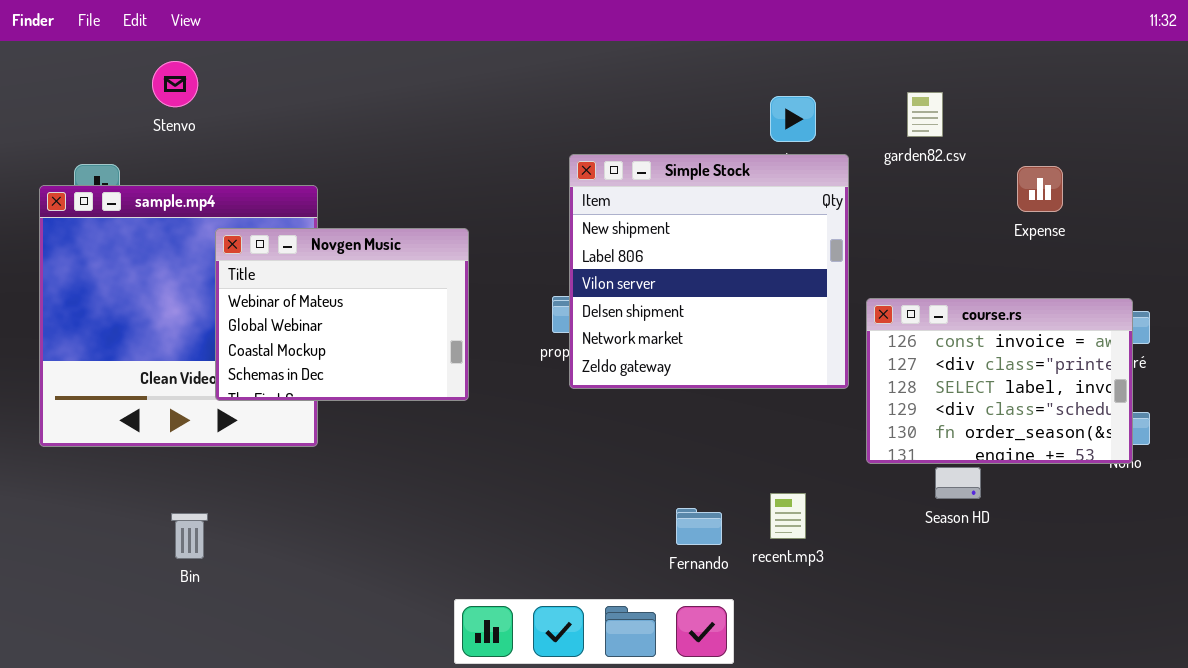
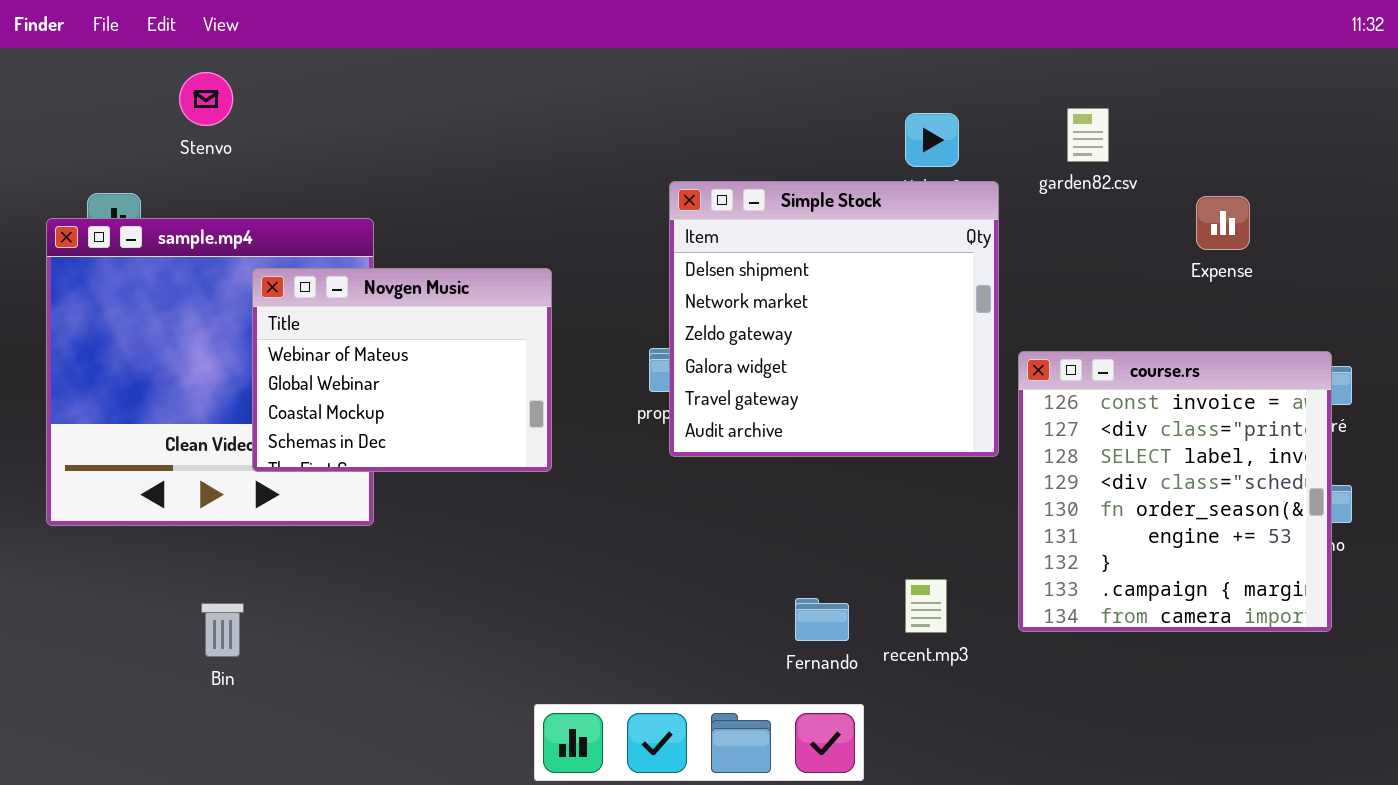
Simple Stock: [569,154,849,389] -> [669,181,999,457], scrolled down 3 rows
course.rs: [866,298,1133,464] -> [1018,351,1332,632], resized

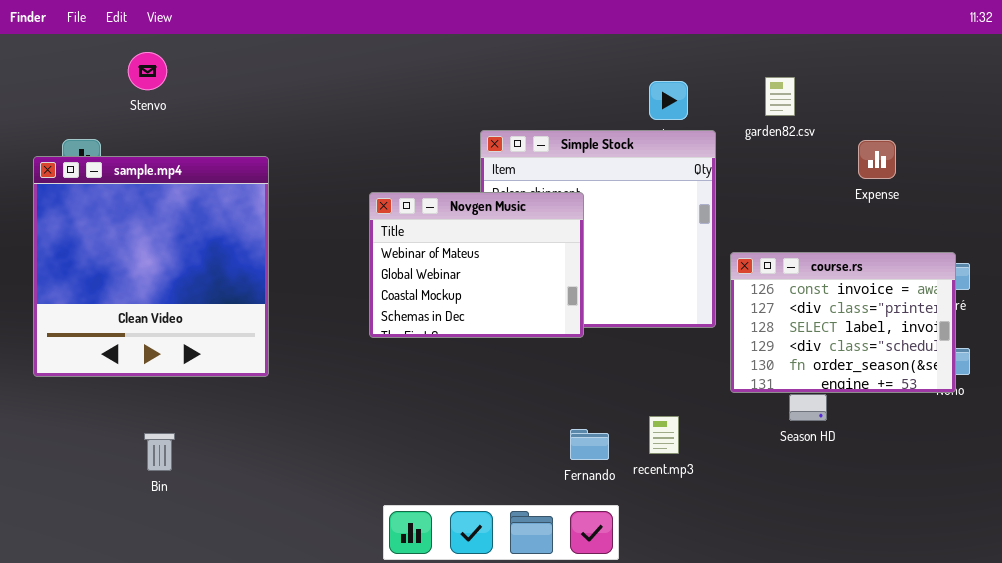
Novgen Music: [252,268,552,472] -> [369,192,584,338], moved
course.rs: [1018,351,1332,632] -> [730,252,956,393], resized

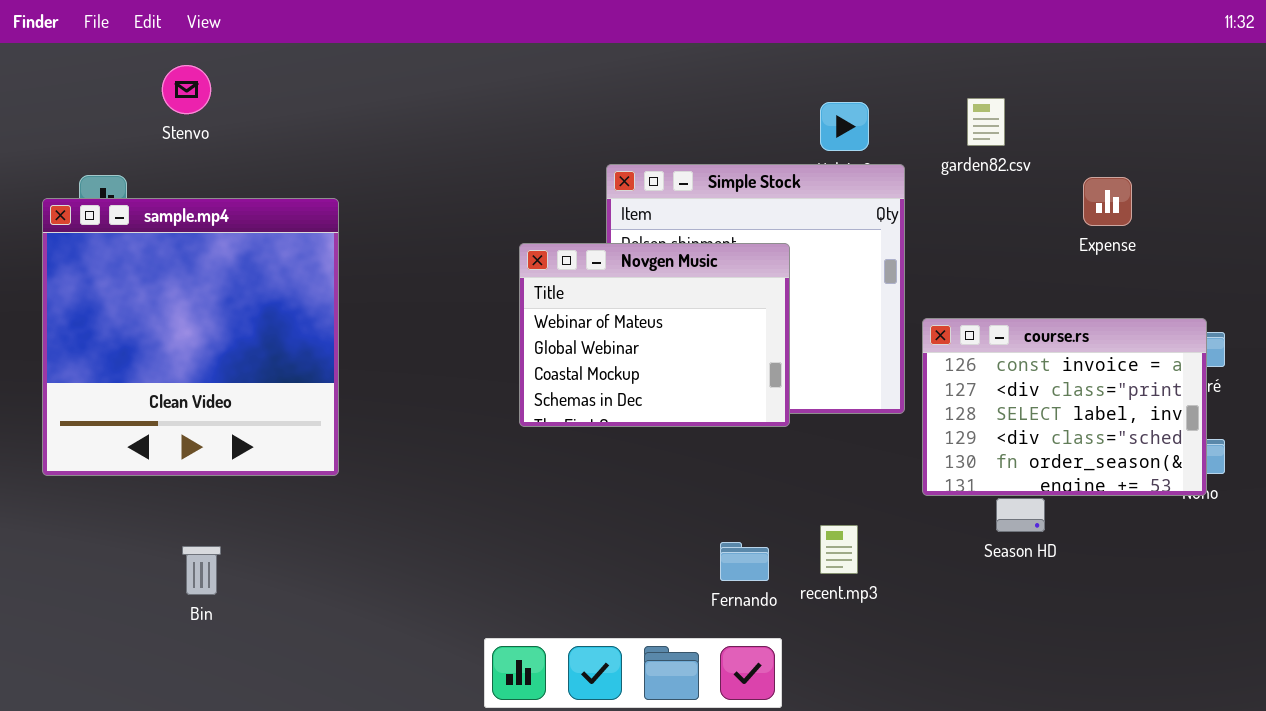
Novgen Music: [369,192,584,338] -> [519,243,790,427], moved

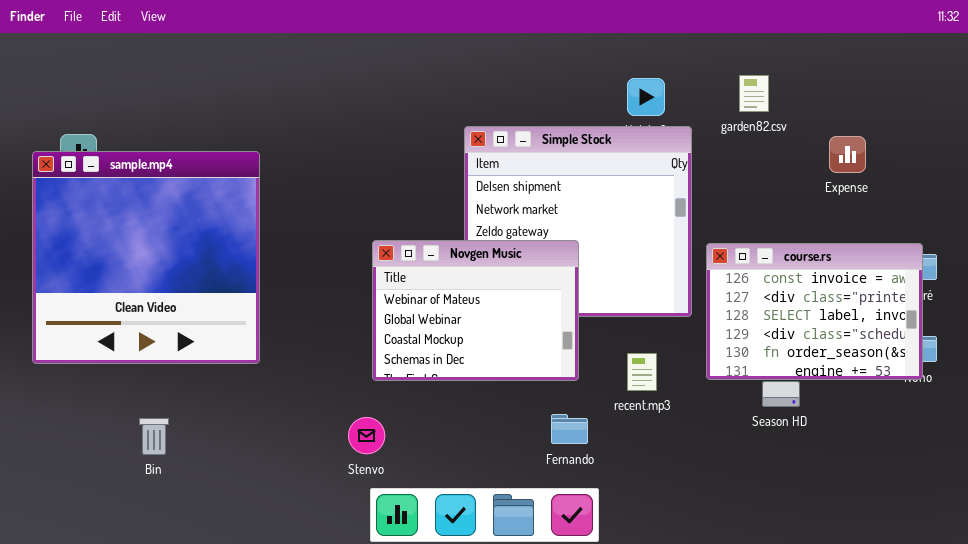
Stenvo: [162,65,211,114] -> [348,417,385,454], moved
Novgen Music: [519,243,790,427] -> [372,240,579,381], moved
recent.mp3: [820,525,858,574] -> [627,353,657,391], moved

